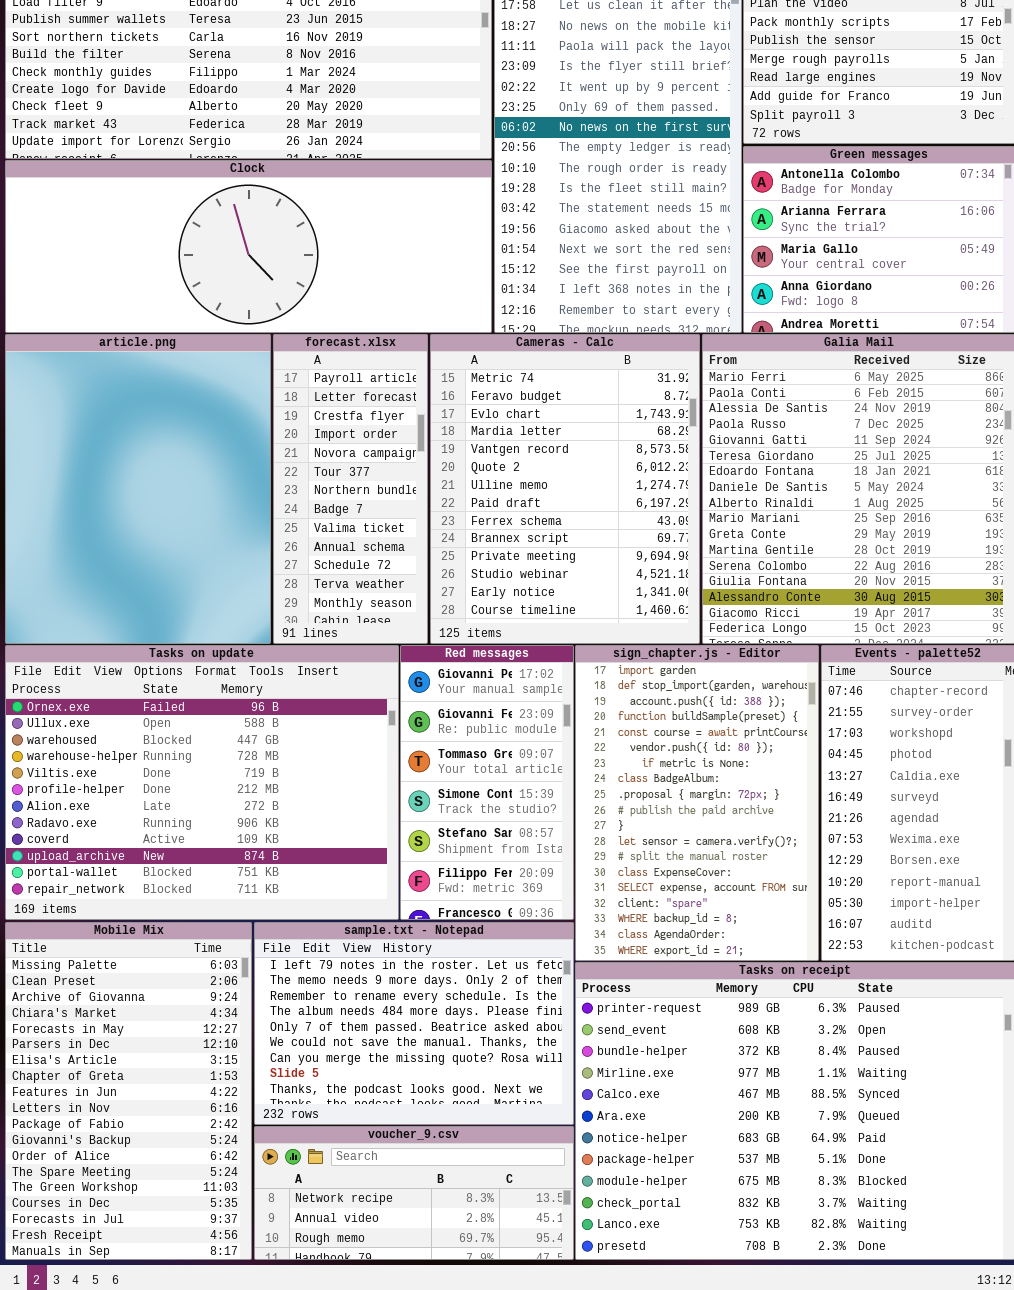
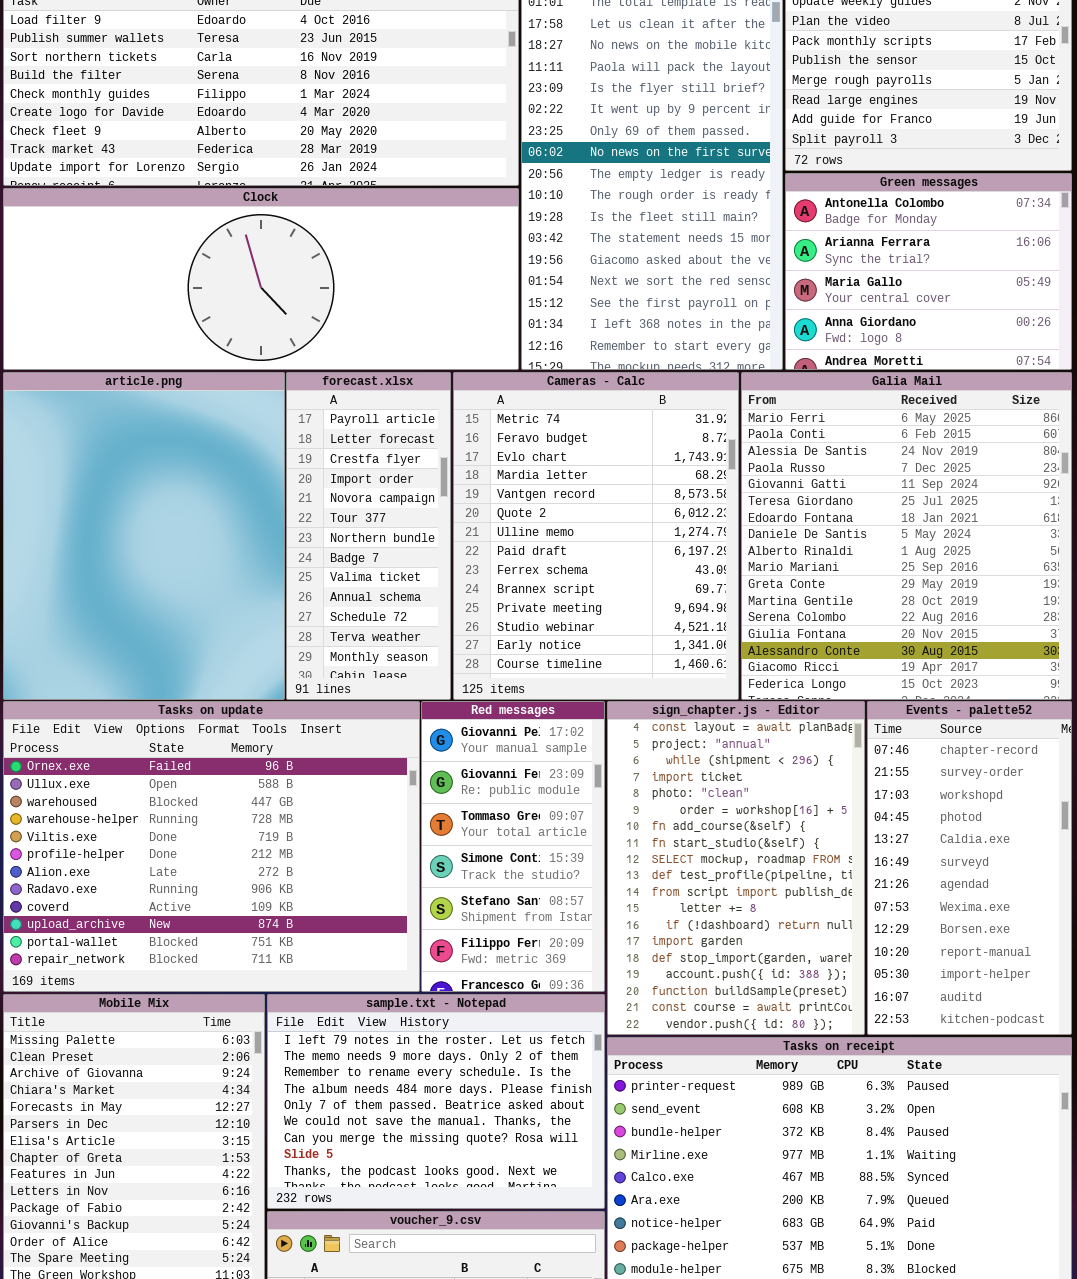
sign_chapter.js - Editor: [575,645,819,961] -> [607,701,865,1035], scrolled up 13 rows

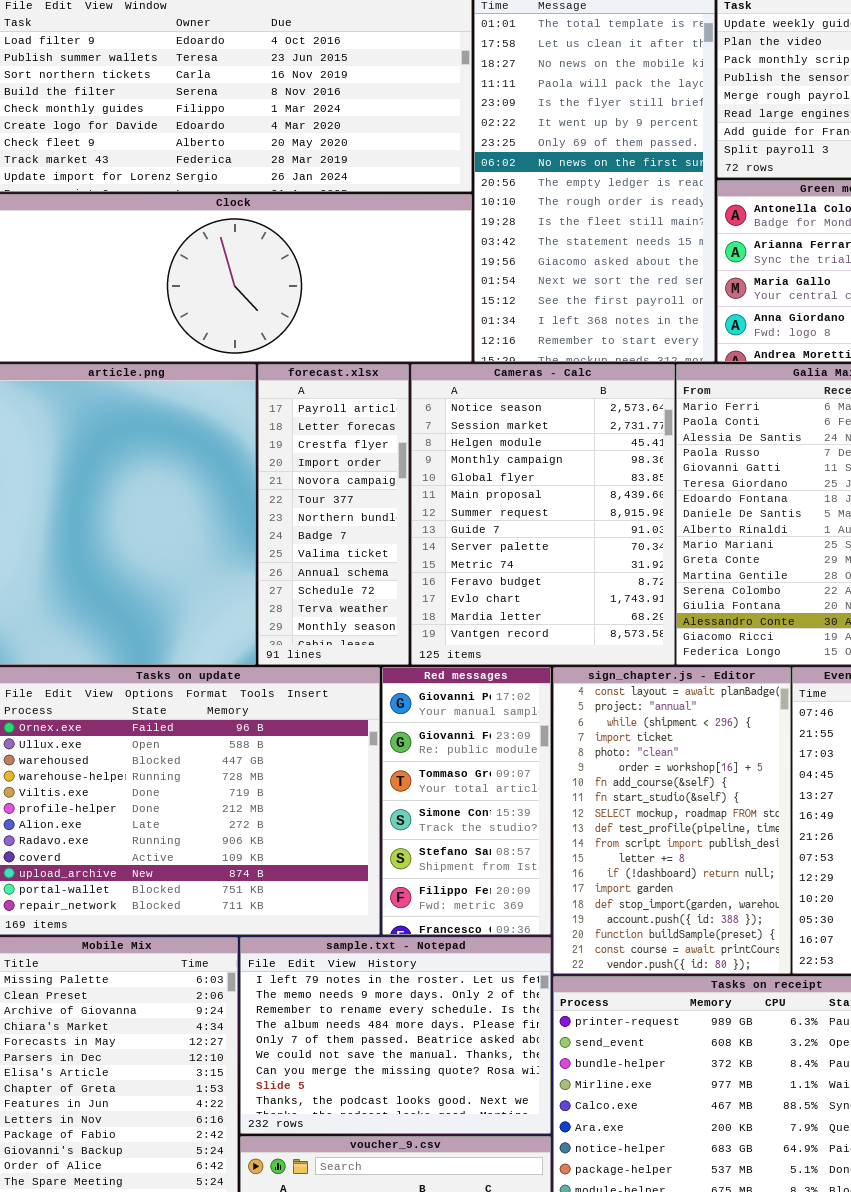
Cameras - Calc: [453,372,739,700] -> [411,364,675,665], scrolled up 9 rows

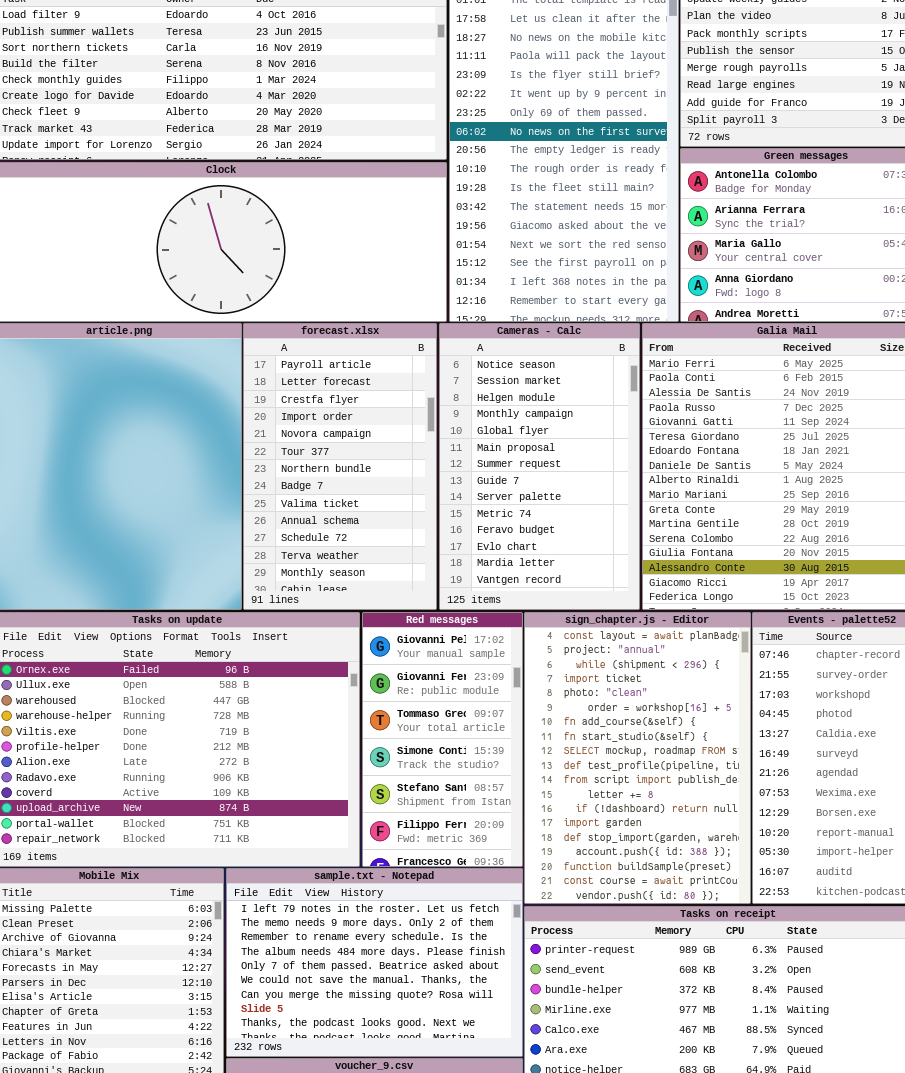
forecast.xlsx: [258,364,409,665] -> [243,323,437,610], resized
Cameras - Calc: [411,364,675,665] -> [439,323,640,610], resized

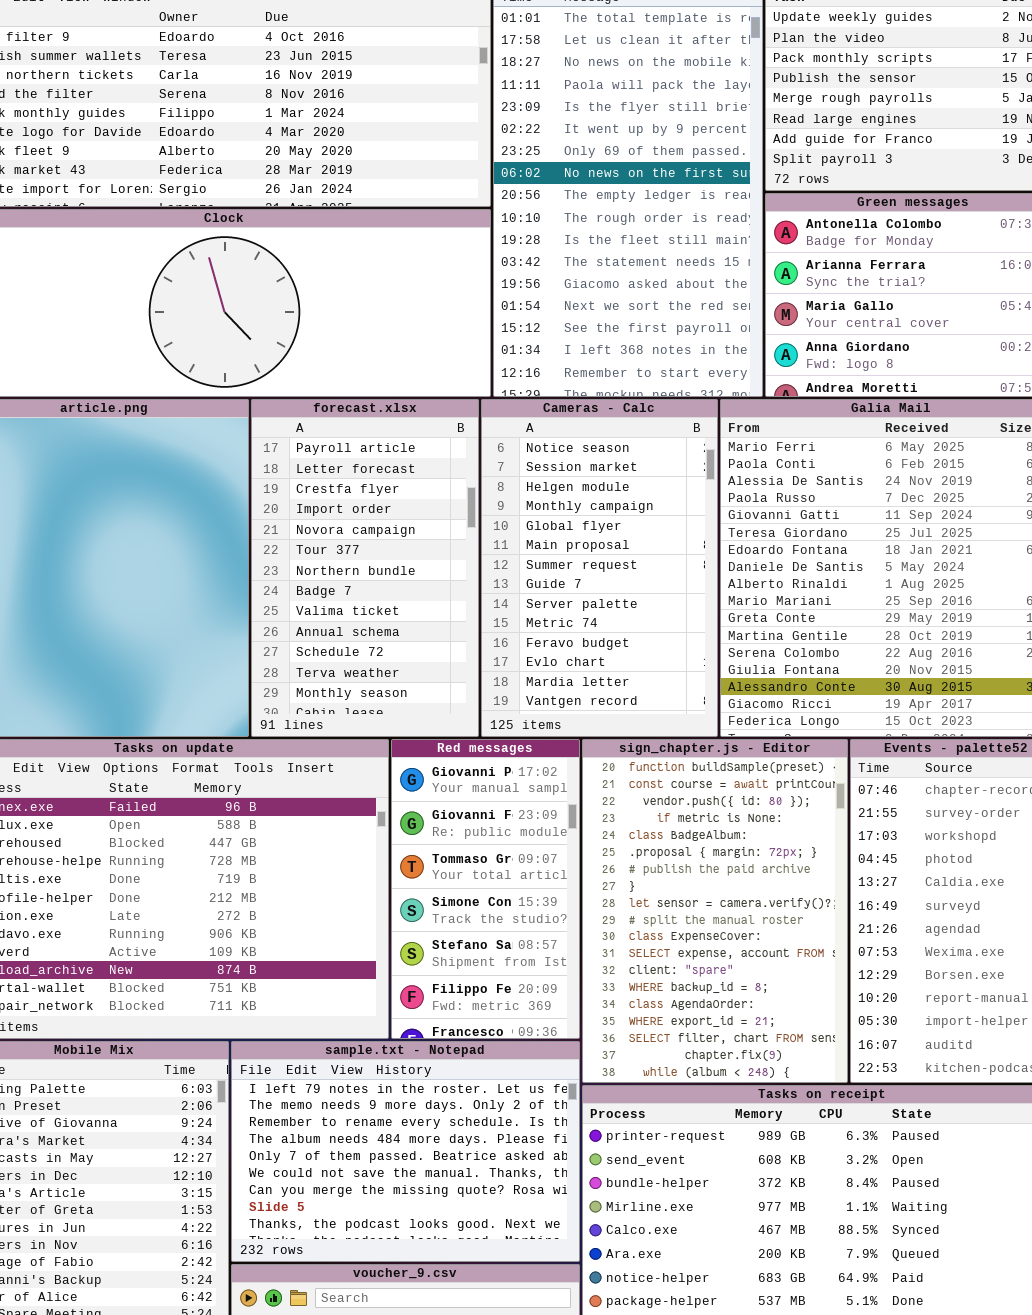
sign_chapter.js - Editor: [524,612,751,904] -> [582,739,848,1083], scrolled down 16 rows

